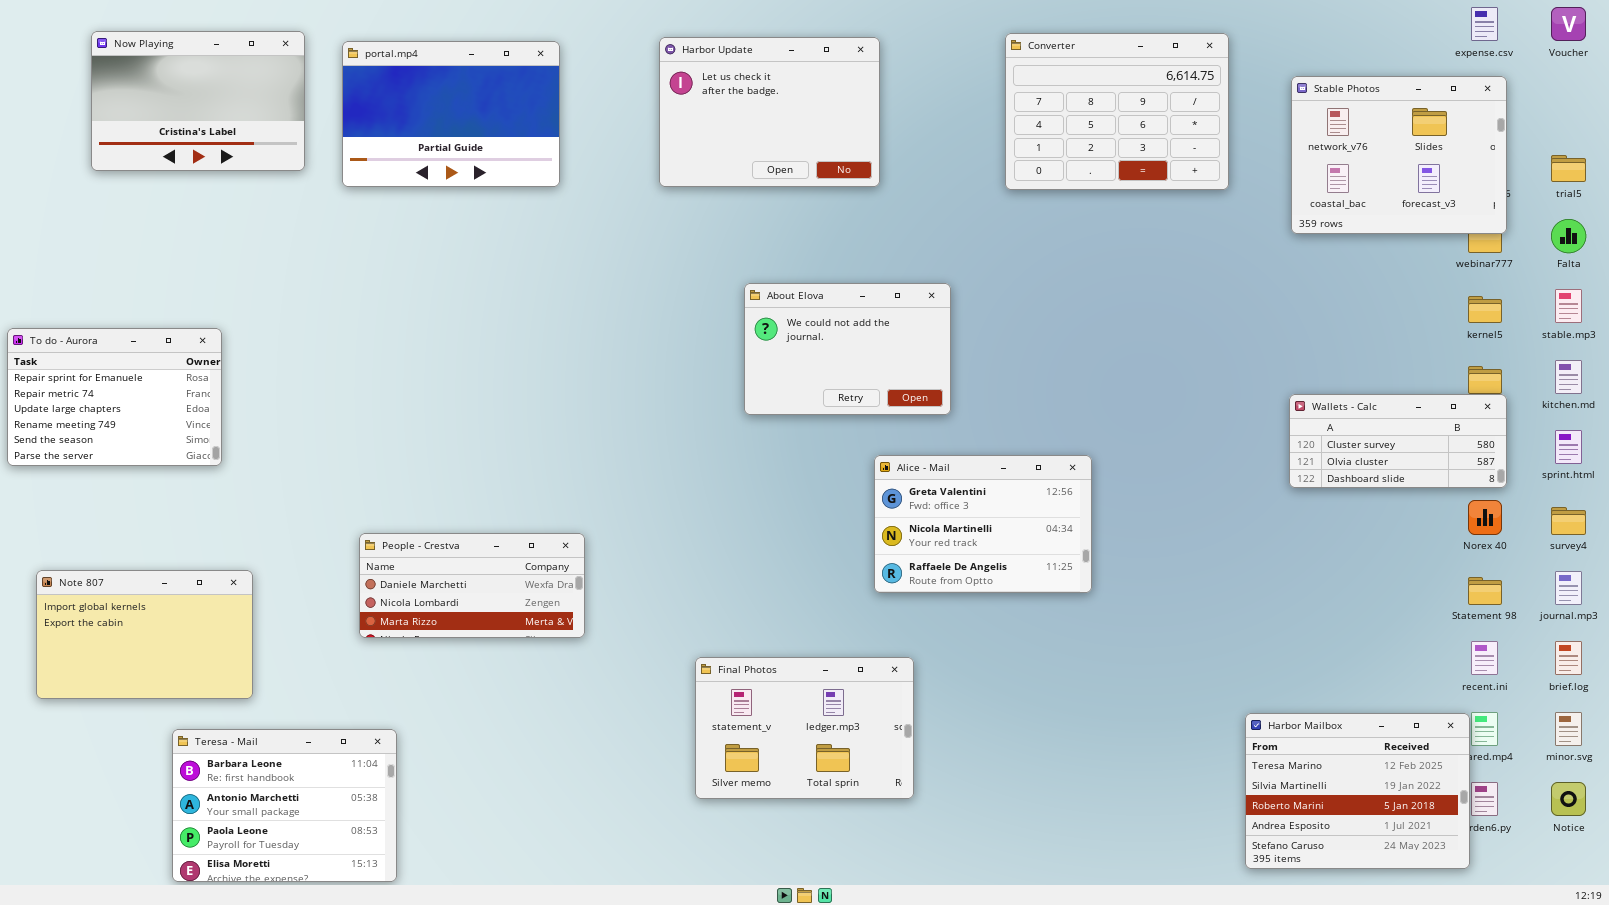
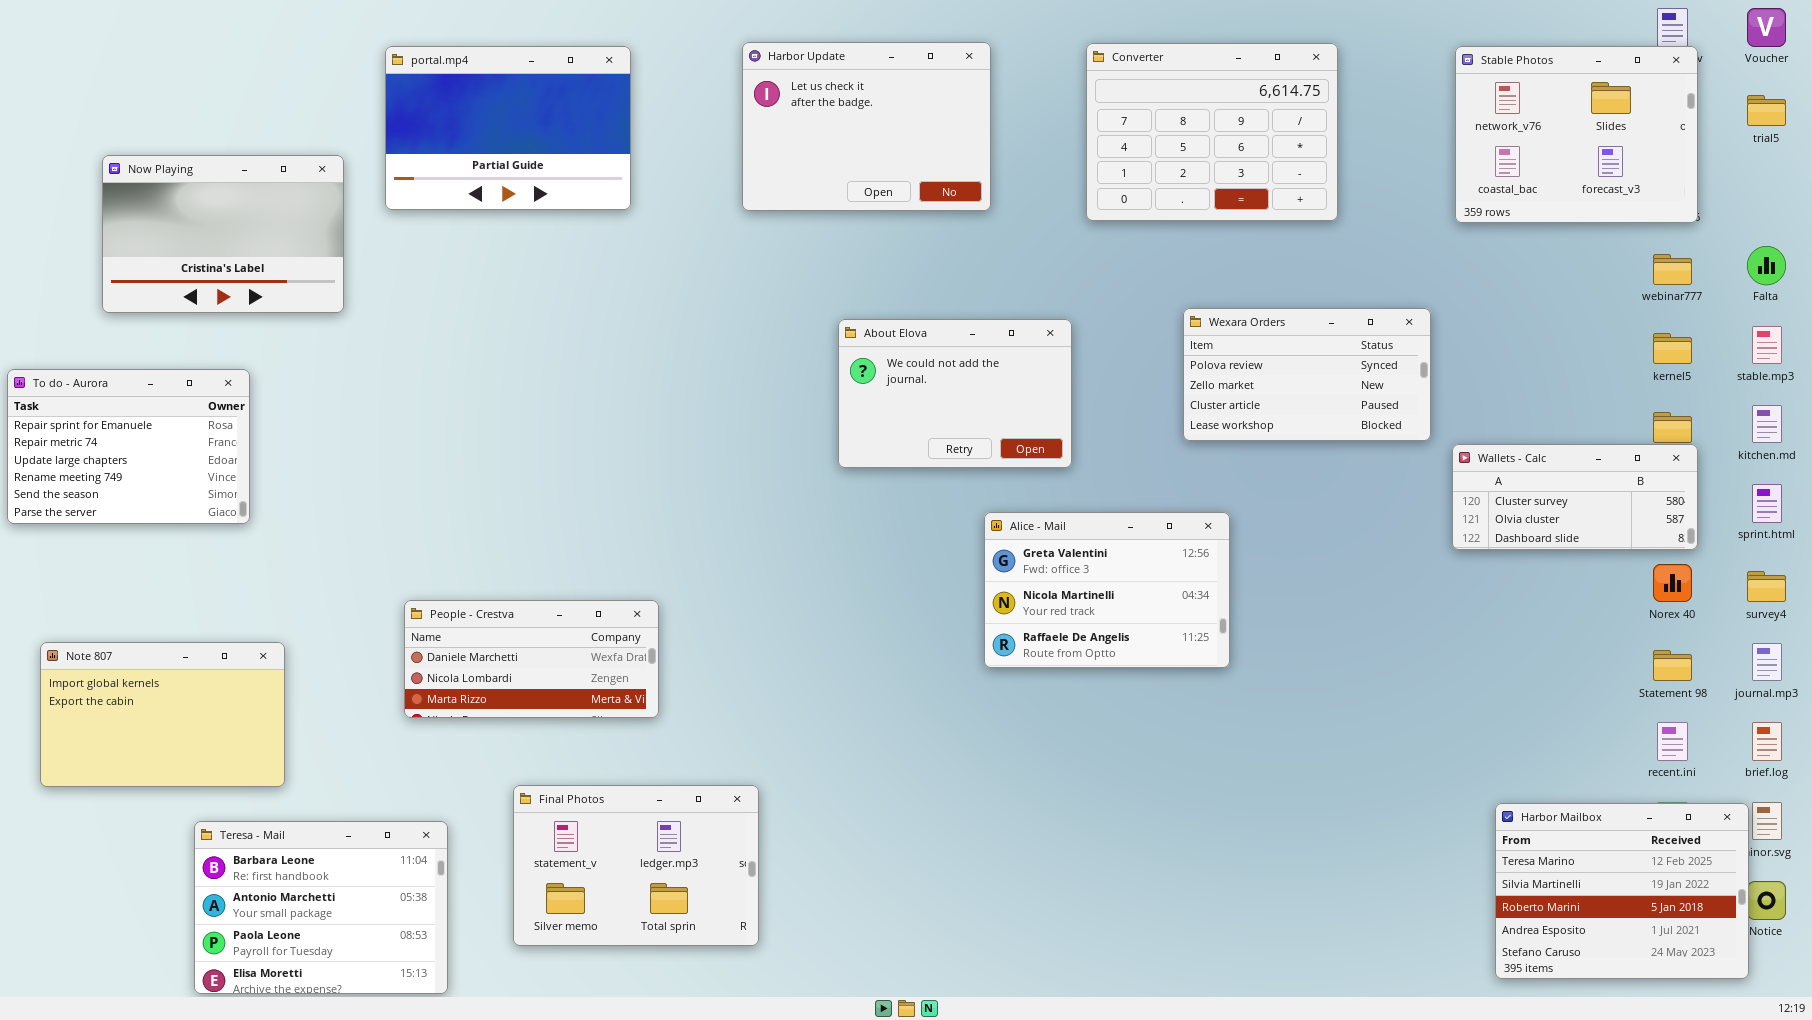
Now Playing: [91,31,305,171] -> [102,155,344,313], moved
Converter: [1005,33,1229,190] -> [1086,43,1338,221], moved
Stable Photos: [1291,76,1507,234] -> [1455,46,1698,223], moved
trial5: [1551,155,1586,182] -> [1747,95,1786,126], moved
Wexara Orders: none -> [1183,308,1431,441], opened
Final Photos: [695,657,914,799] -> [513,785,759,946], moved
Harbor Mailbox: [1245,713,1470,869] -> [1495,803,1749,979], moved

